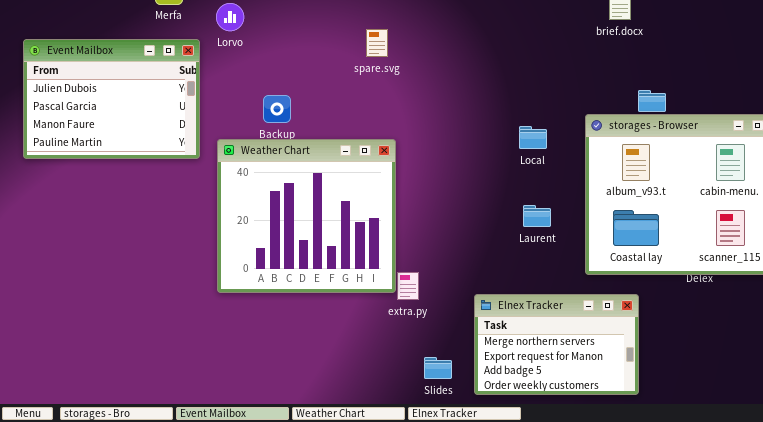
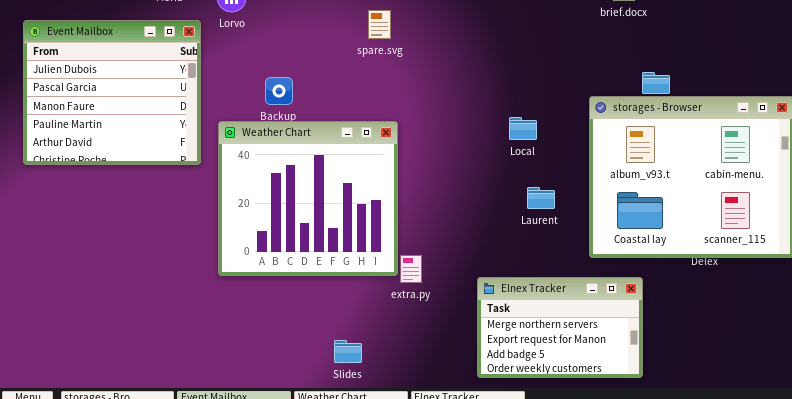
Event Mailbox: [23,39,200,159] -> [23,20,201,165], resized
Local: [519,126,547,149] -> [509,117,537,140], moved
Slides: [424,357,452,379] -> [334,340,362,363], moved

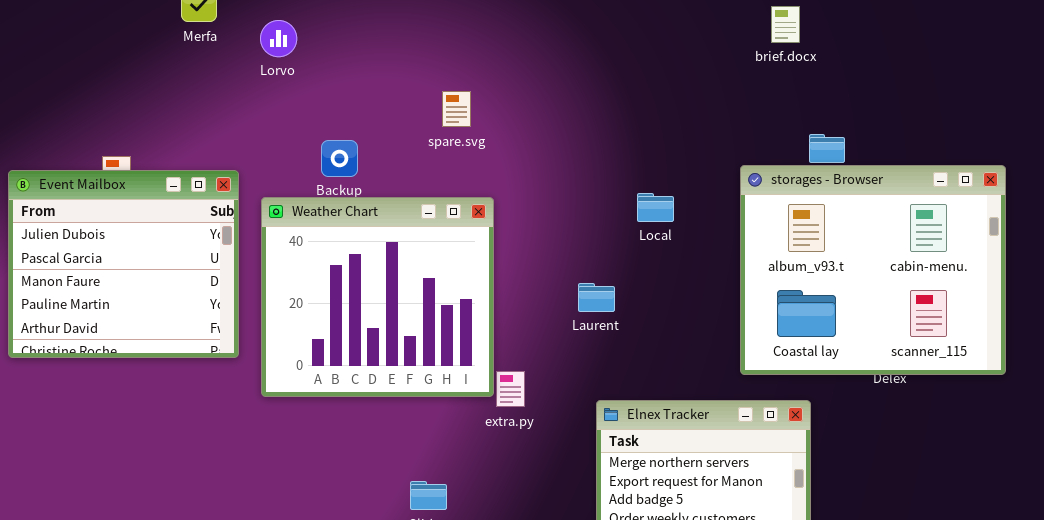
spare.svg: [368,10,391,39] -> [442,91,471,127], moved
Event Mailbox: [23,20,201,165] -> [8,170,239,358], moved
Laurent: [527,187,555,209] -> [578,283,615,312], moved

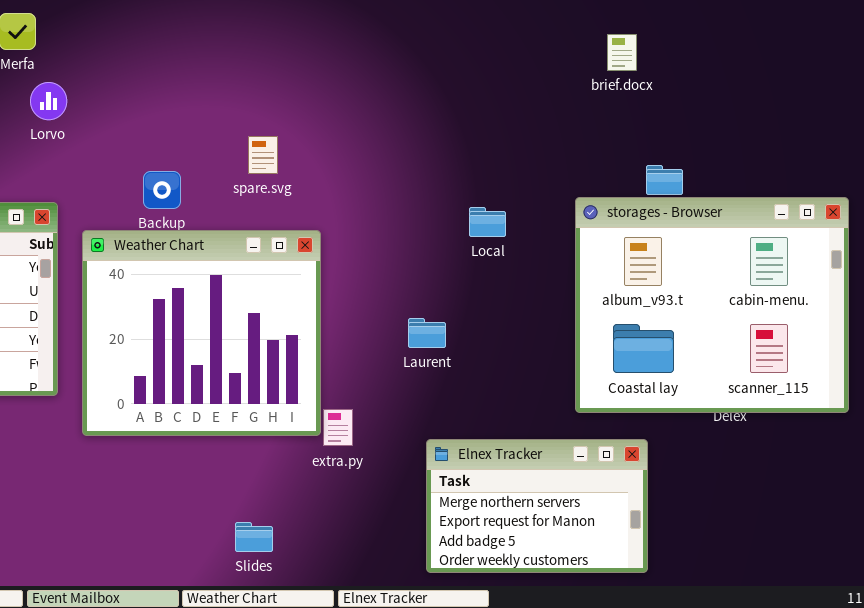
Lorvo: [260,20,297,57] -> [30,82,67,120], moved
spare.svg: [442,91,471,127] -> [248,136,278,174], moved
Local: [637,193,674,222] -> [469,207,506,237], moved

